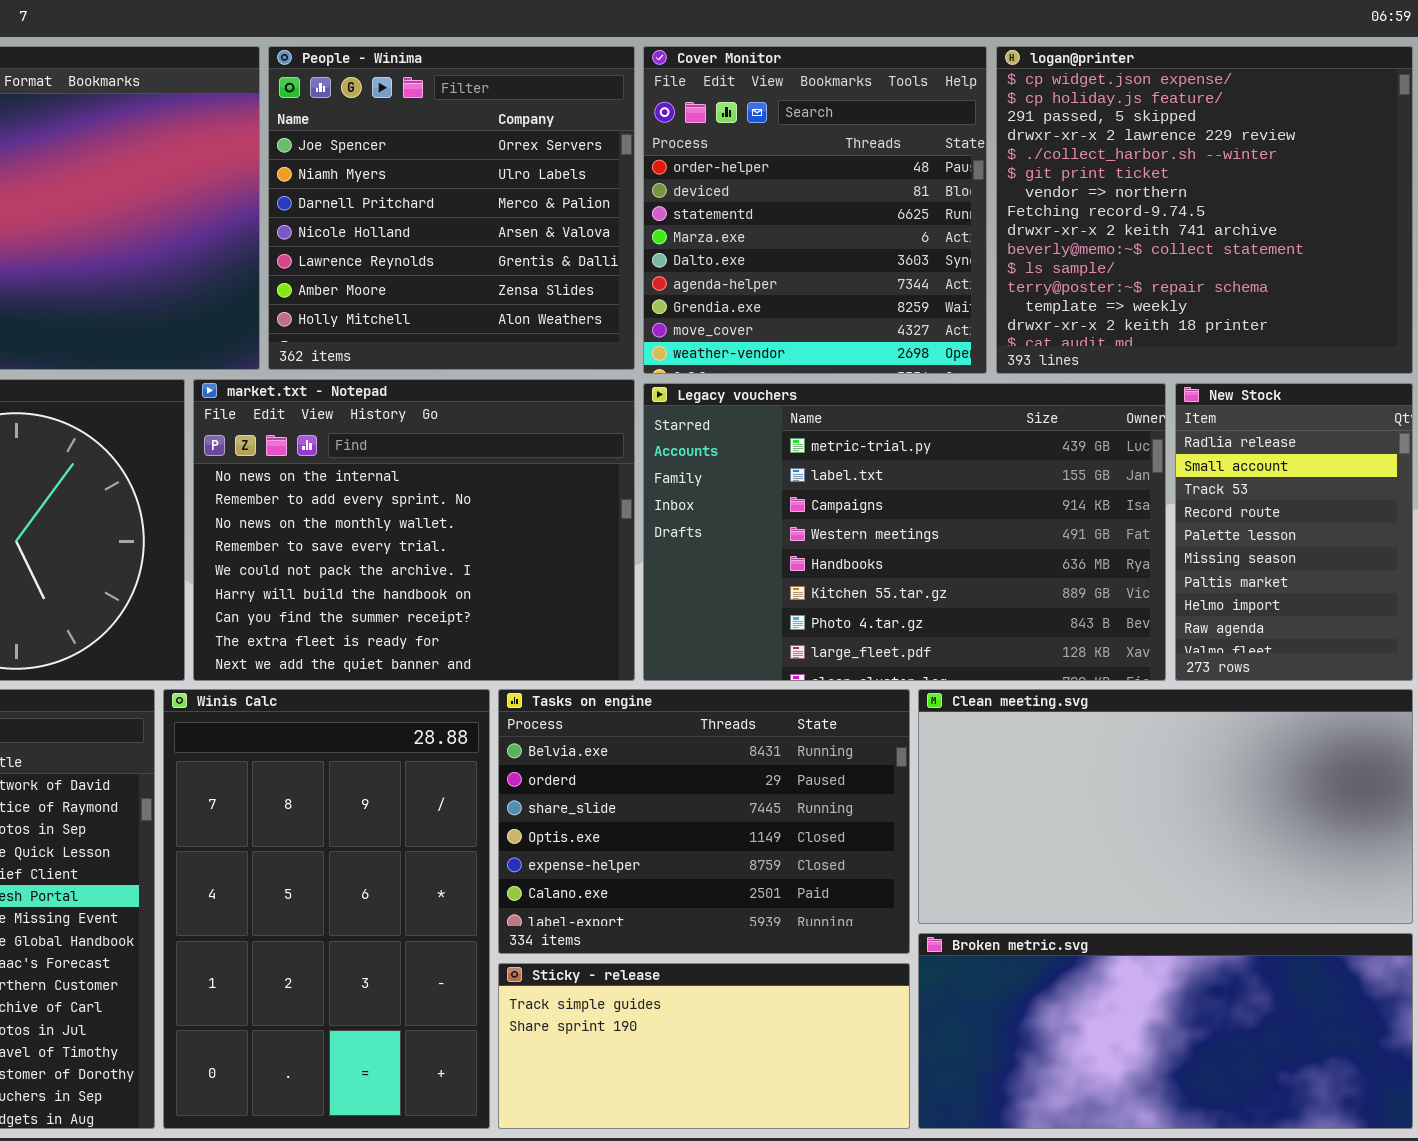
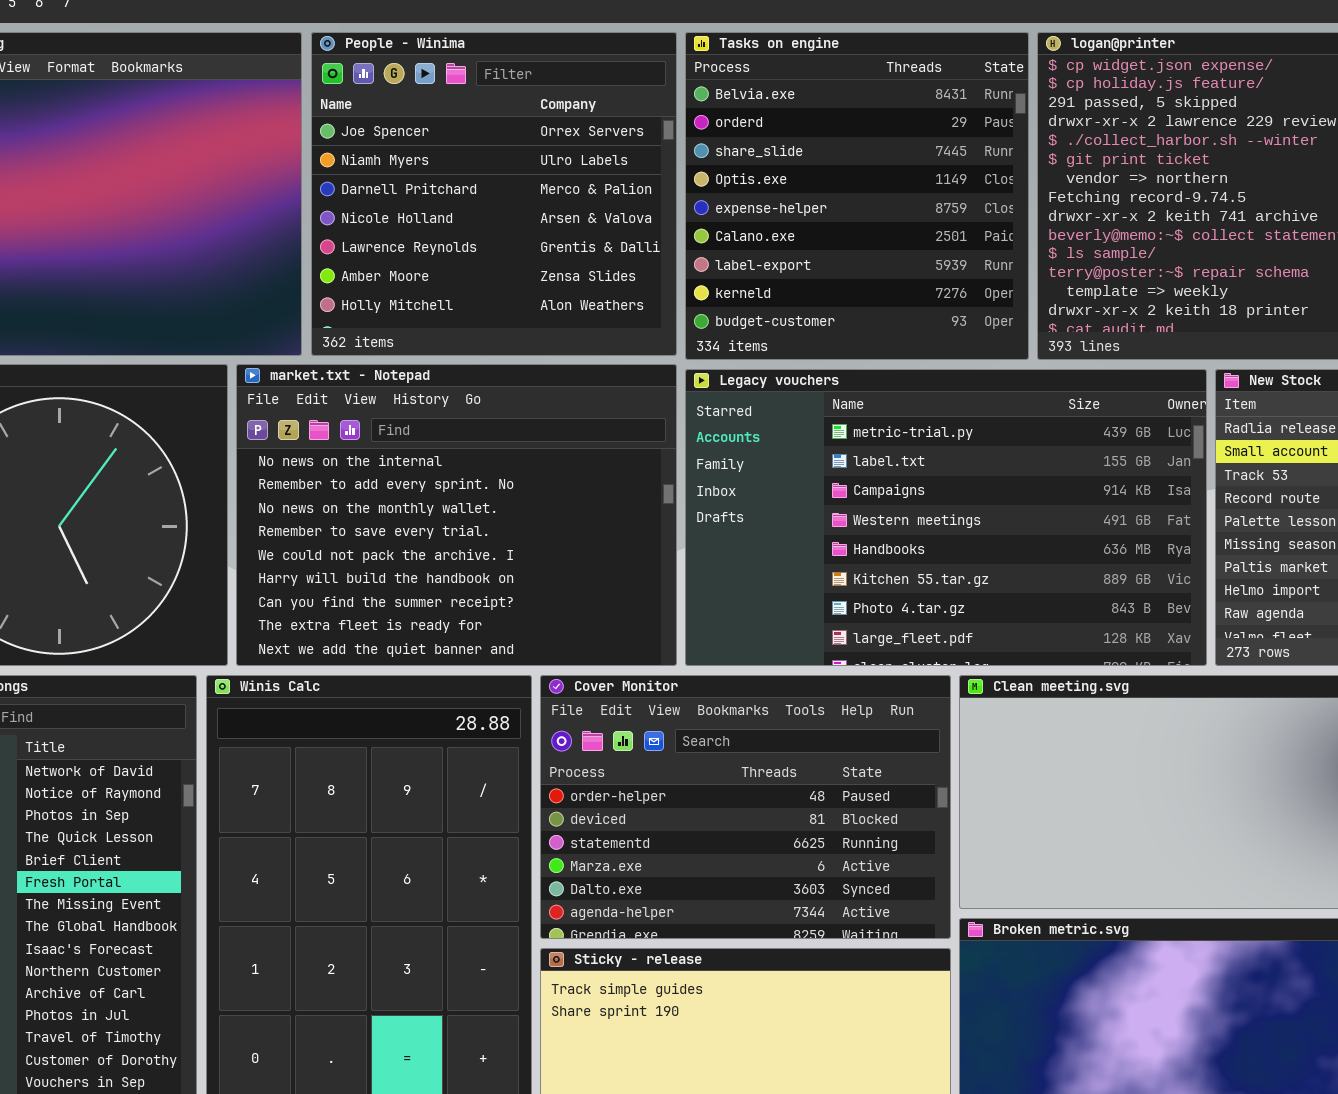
Cover Monitor: [643,46,987,374] -> [540,675,951,939], moved, resized
Tasks on engine: [498,689,910,954] -> [685,32,1029,360], moved, resized

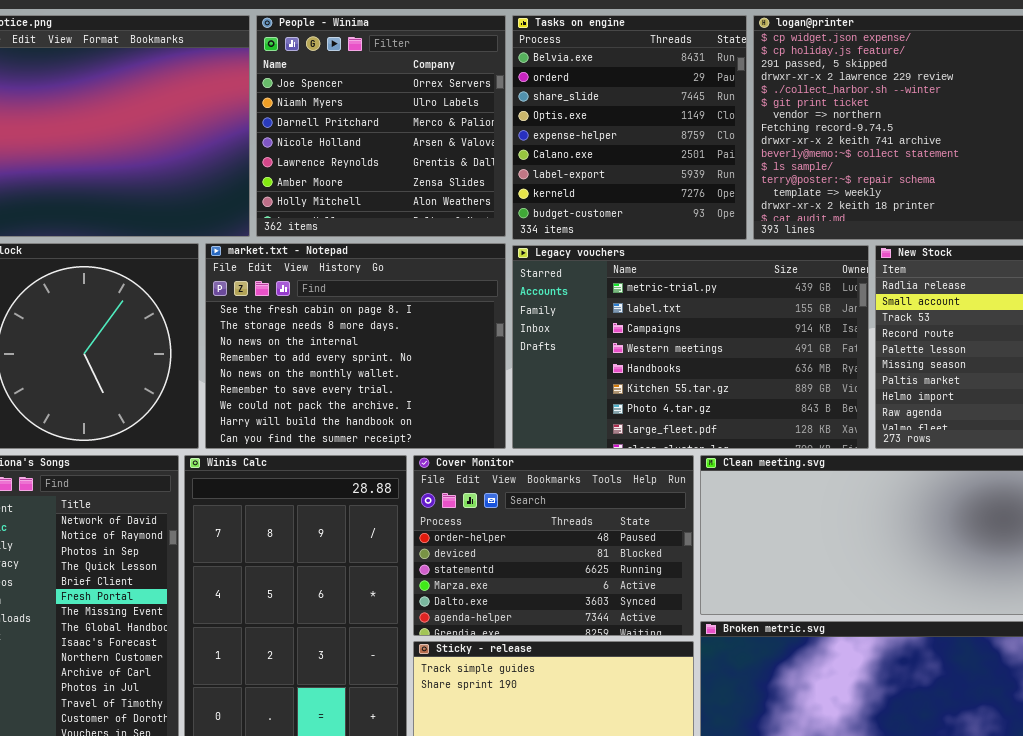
market.txt - Notepad: [236,364,677,666] -> [205,243,506,449], scrolled up 2 rows

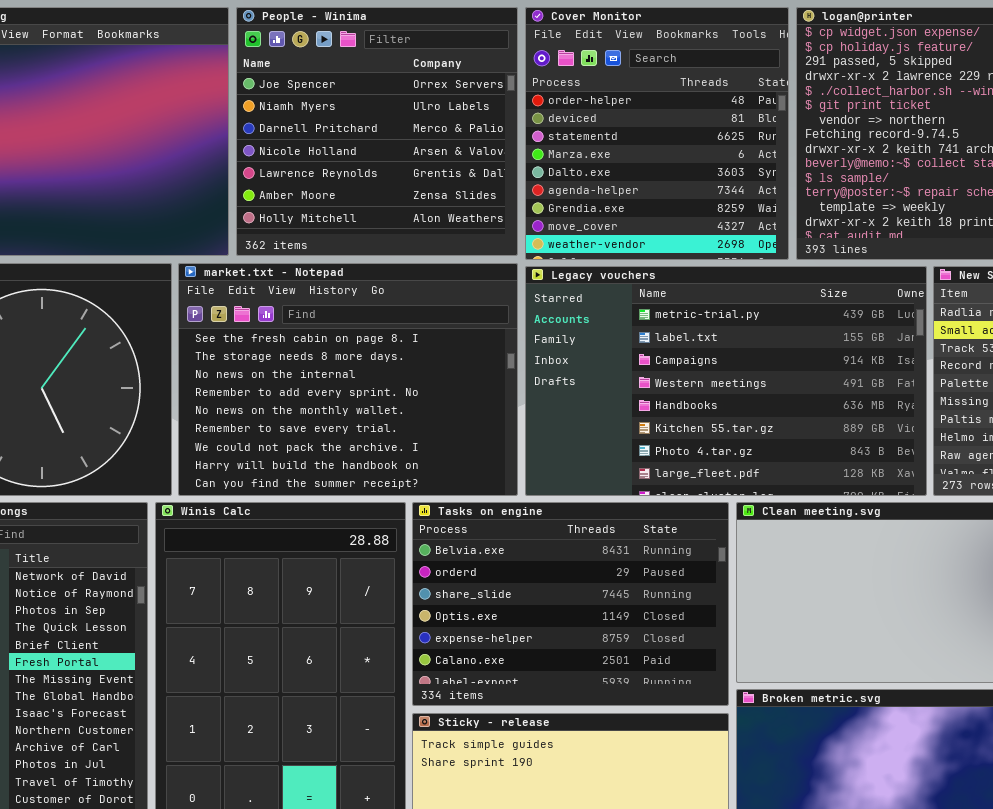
Tasks on engine: [512,15,747,240] -> [412,502,729,706], moved, resized
Cover Monitor: [413,455,694,636] -> [525,7,789,260], moved, resized

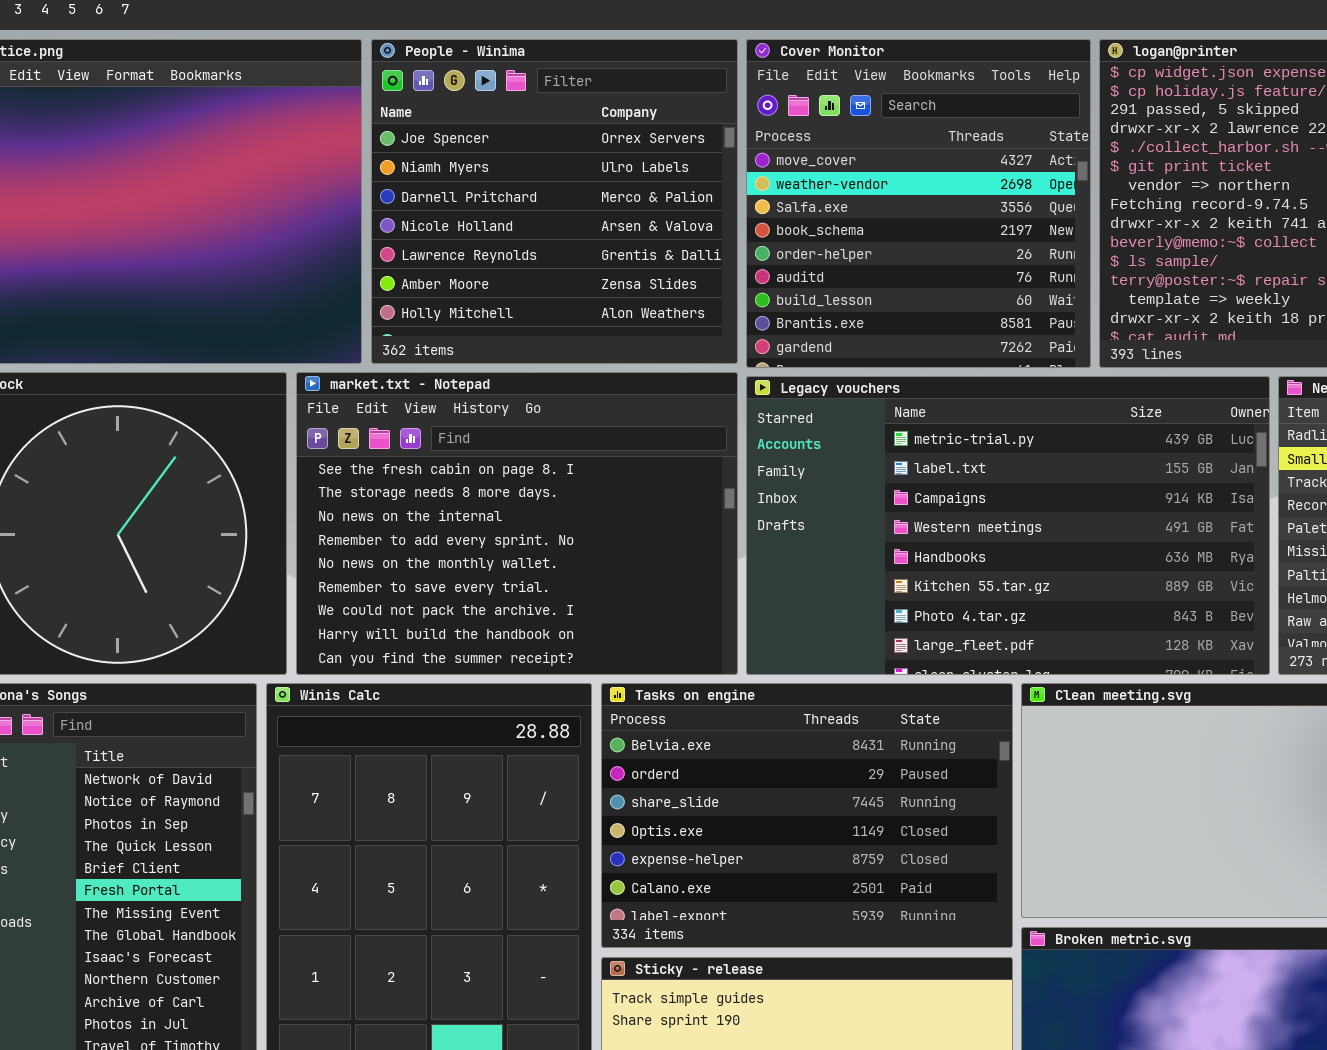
Cover Monitor: [525,7,789,260] -> [746,39,1091,368], scrolled down 7 rows

